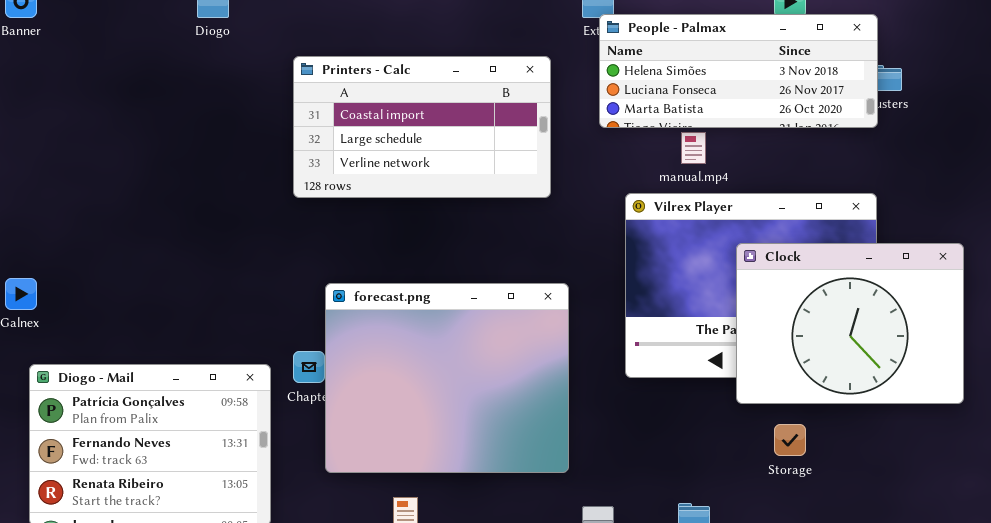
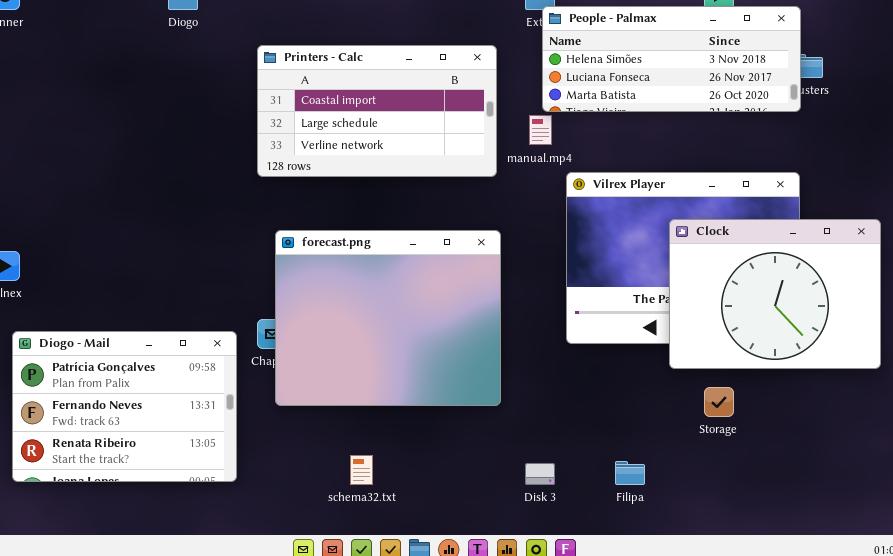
manual.mp4: [681,132,706,164] -> [529,115,552,145], moved
forecast.png: [325,283,569,473] -> [275,230,501,406], moved

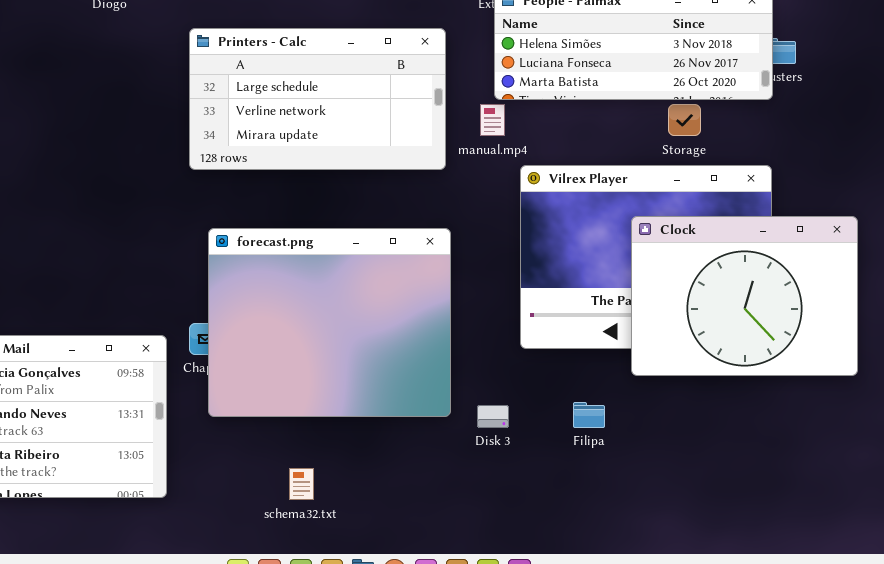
Printers - Calc: [257,45,497,177] -> [189,28,446,170], scrolled down 1 row
Storage: [704,387,734,417] -> [668,104,701,136], moved
Filipa: [615,461,645,485] -> [573,402,605,428], moved
Disk 3: [525,463,555,485] -> [477,405,509,428], moved

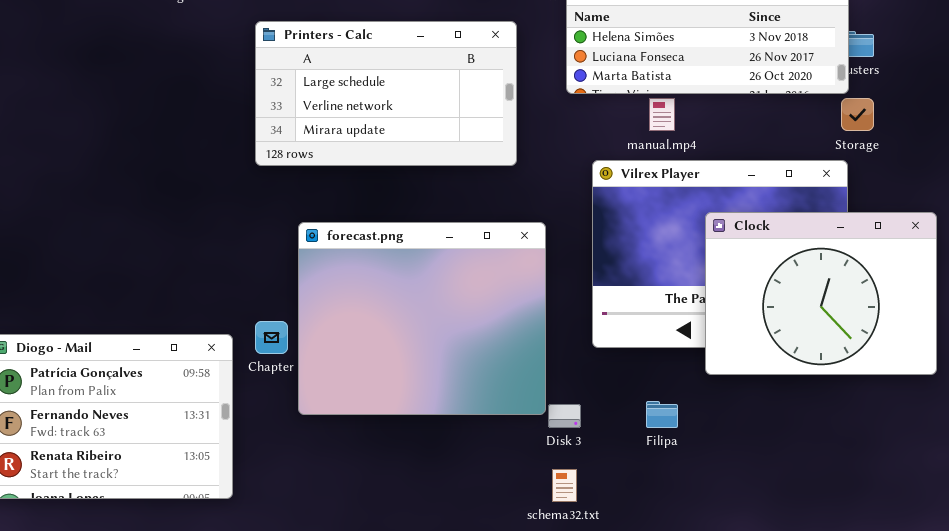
manual.mp4: [480,104,505,136] -> [649,98,675,131], moved
Storage: [668,104,701,136] -> [841,98,874,131], moved
forecast.png: [208,228,451,417] -> [298,222,546,415], moved
schema32.txt: [289,468,314,500] -> [552,469,577,502], moved

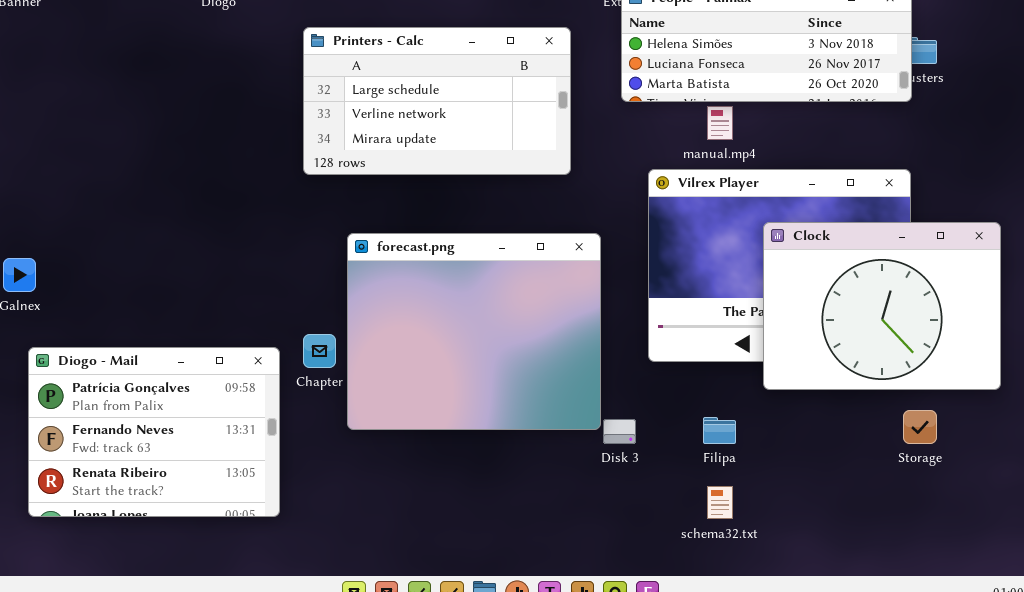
Storage: [841,98,874,131] -> [903,410,937,444], moved
schema32.txt: [552,469,577,502] -> [707,486,733,519], moved

